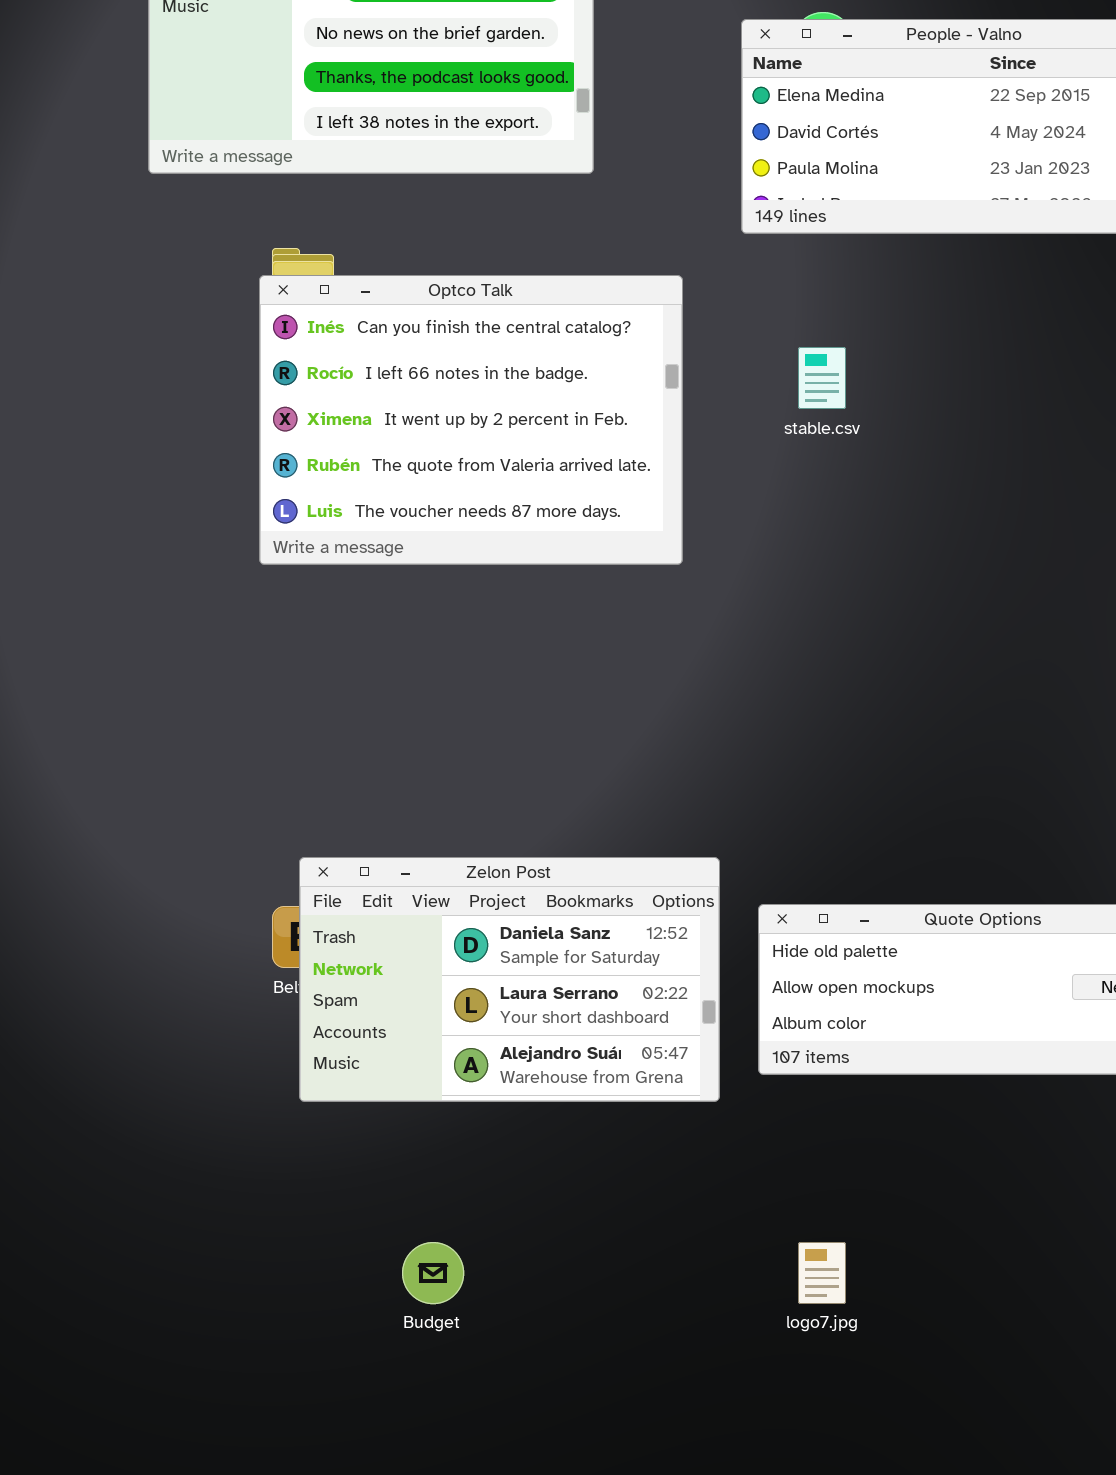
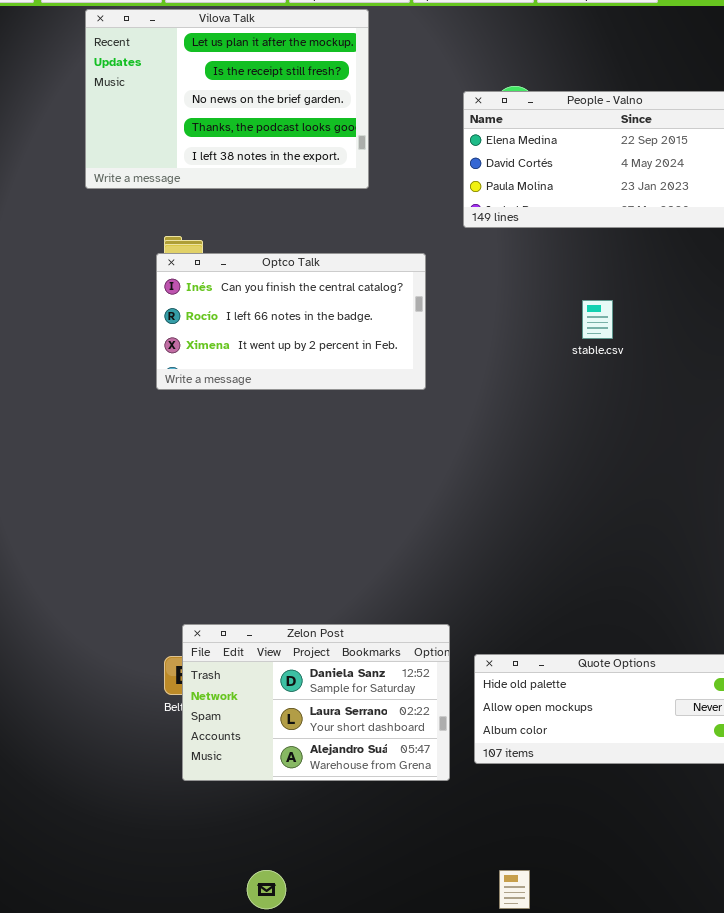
Optco Talk: [259,275,683,565] -> [156,253,426,390], resized
stable.csv: [798,347,846,409] -> [582,300,613,339], moved

